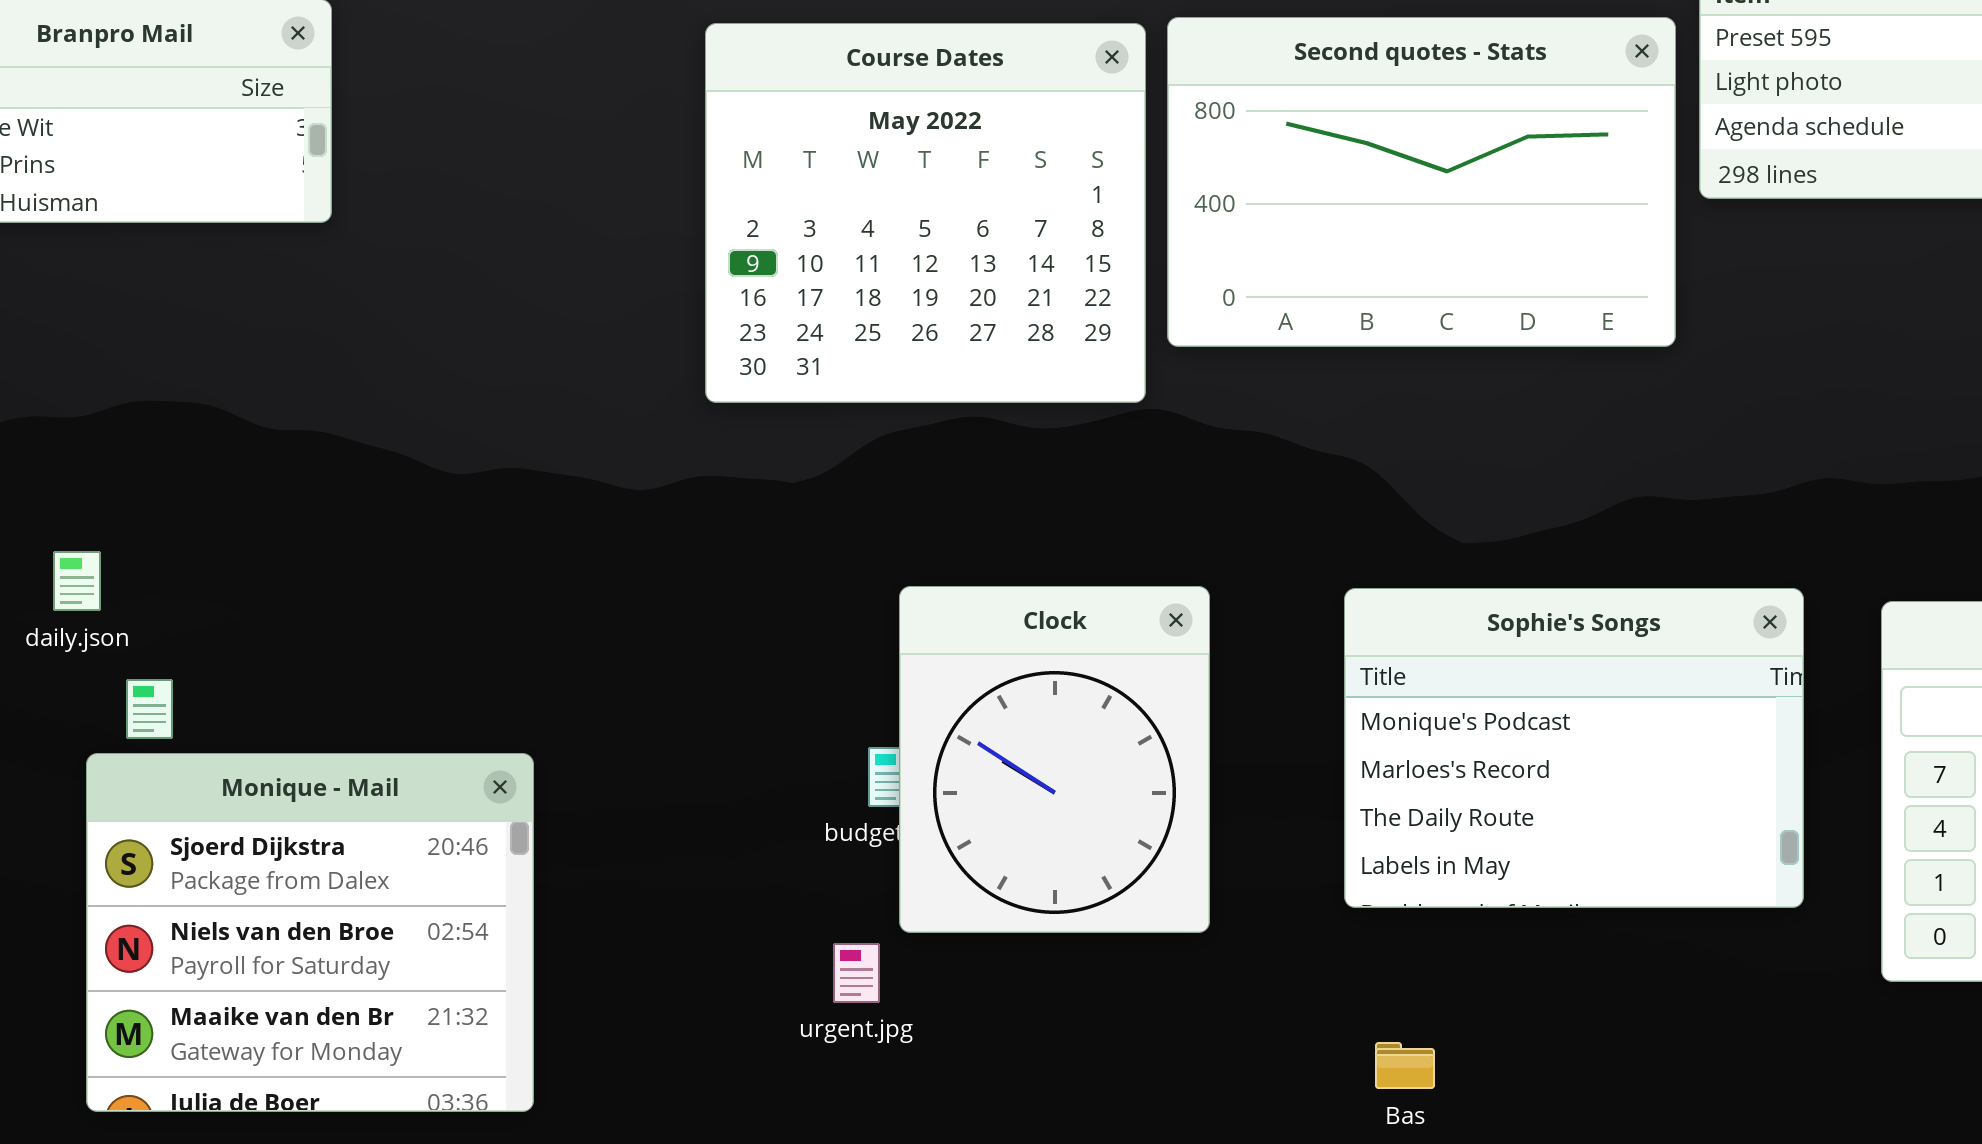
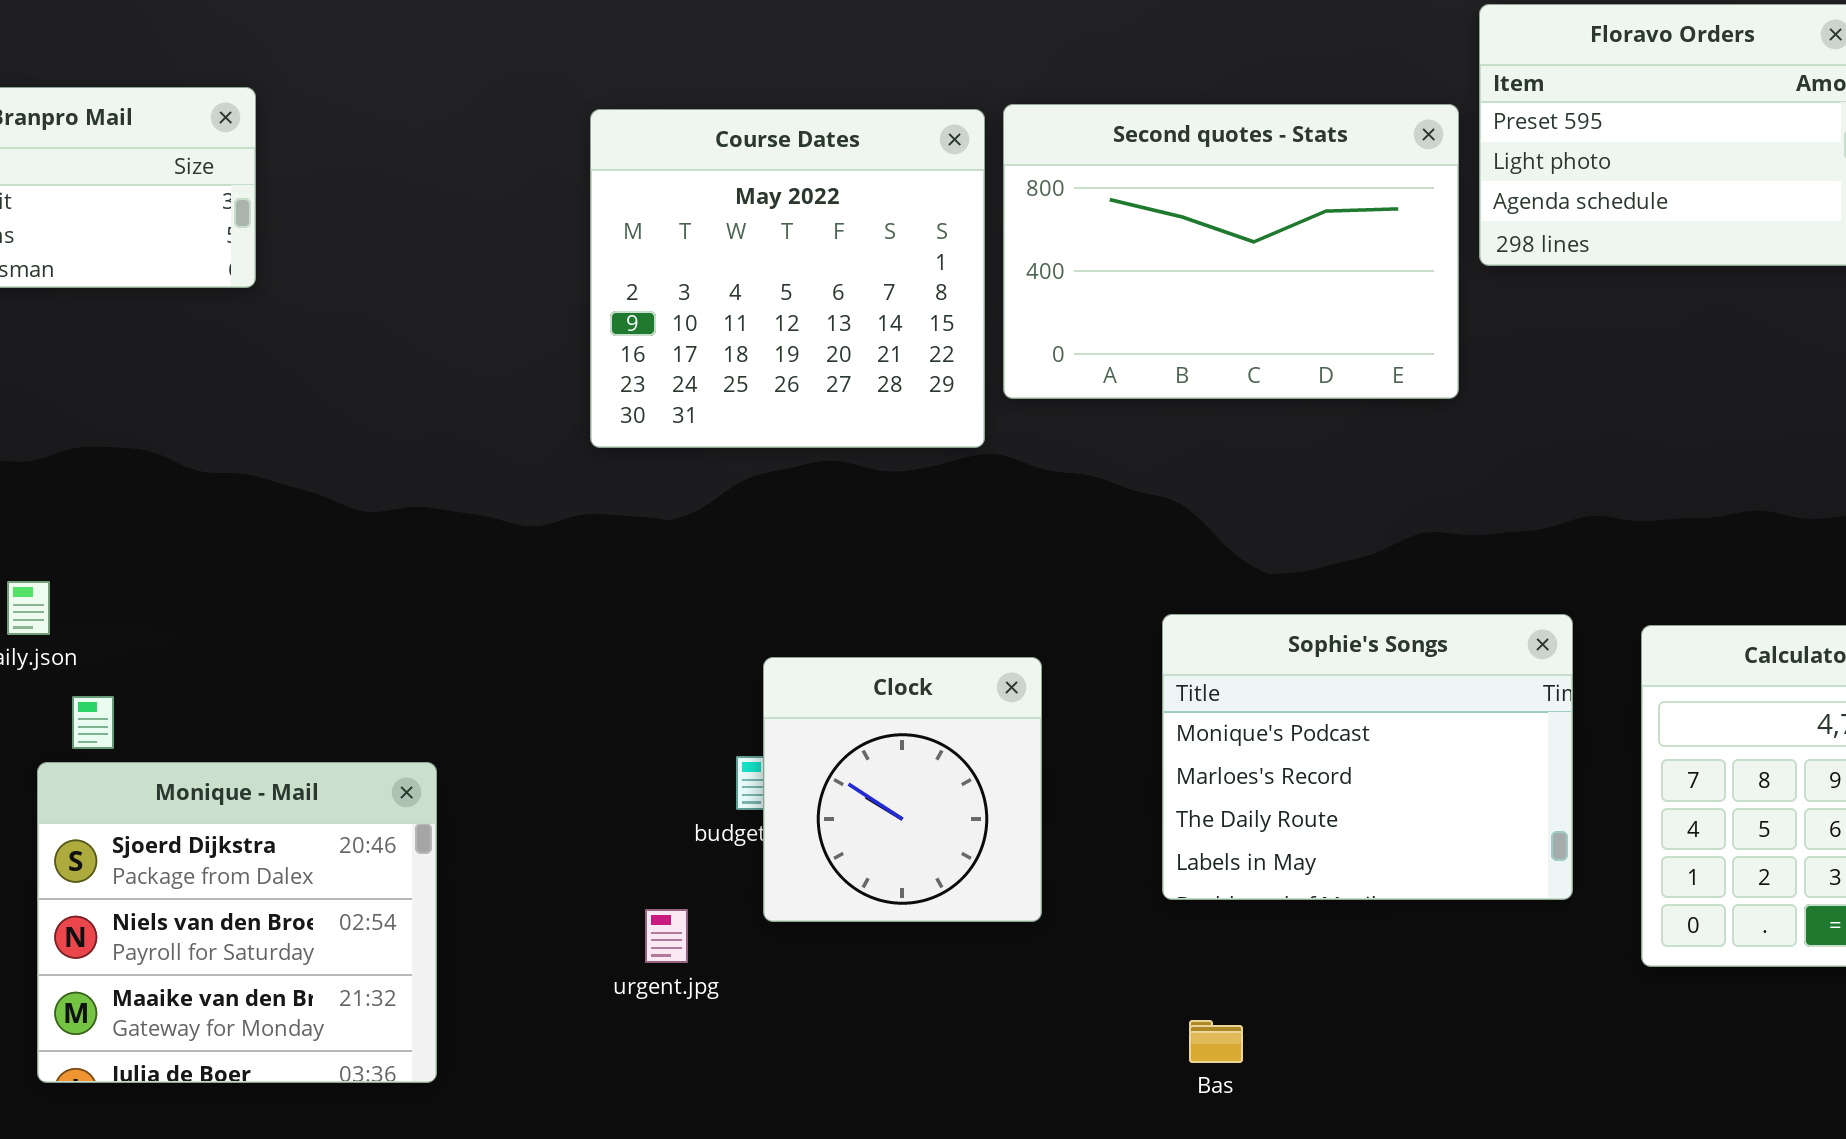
Clock: [899,586,1210,933] -> [763,657,1042,922], resized
urgent.jpg: [833,943,880,1003] -> [645,909,688,963], moved

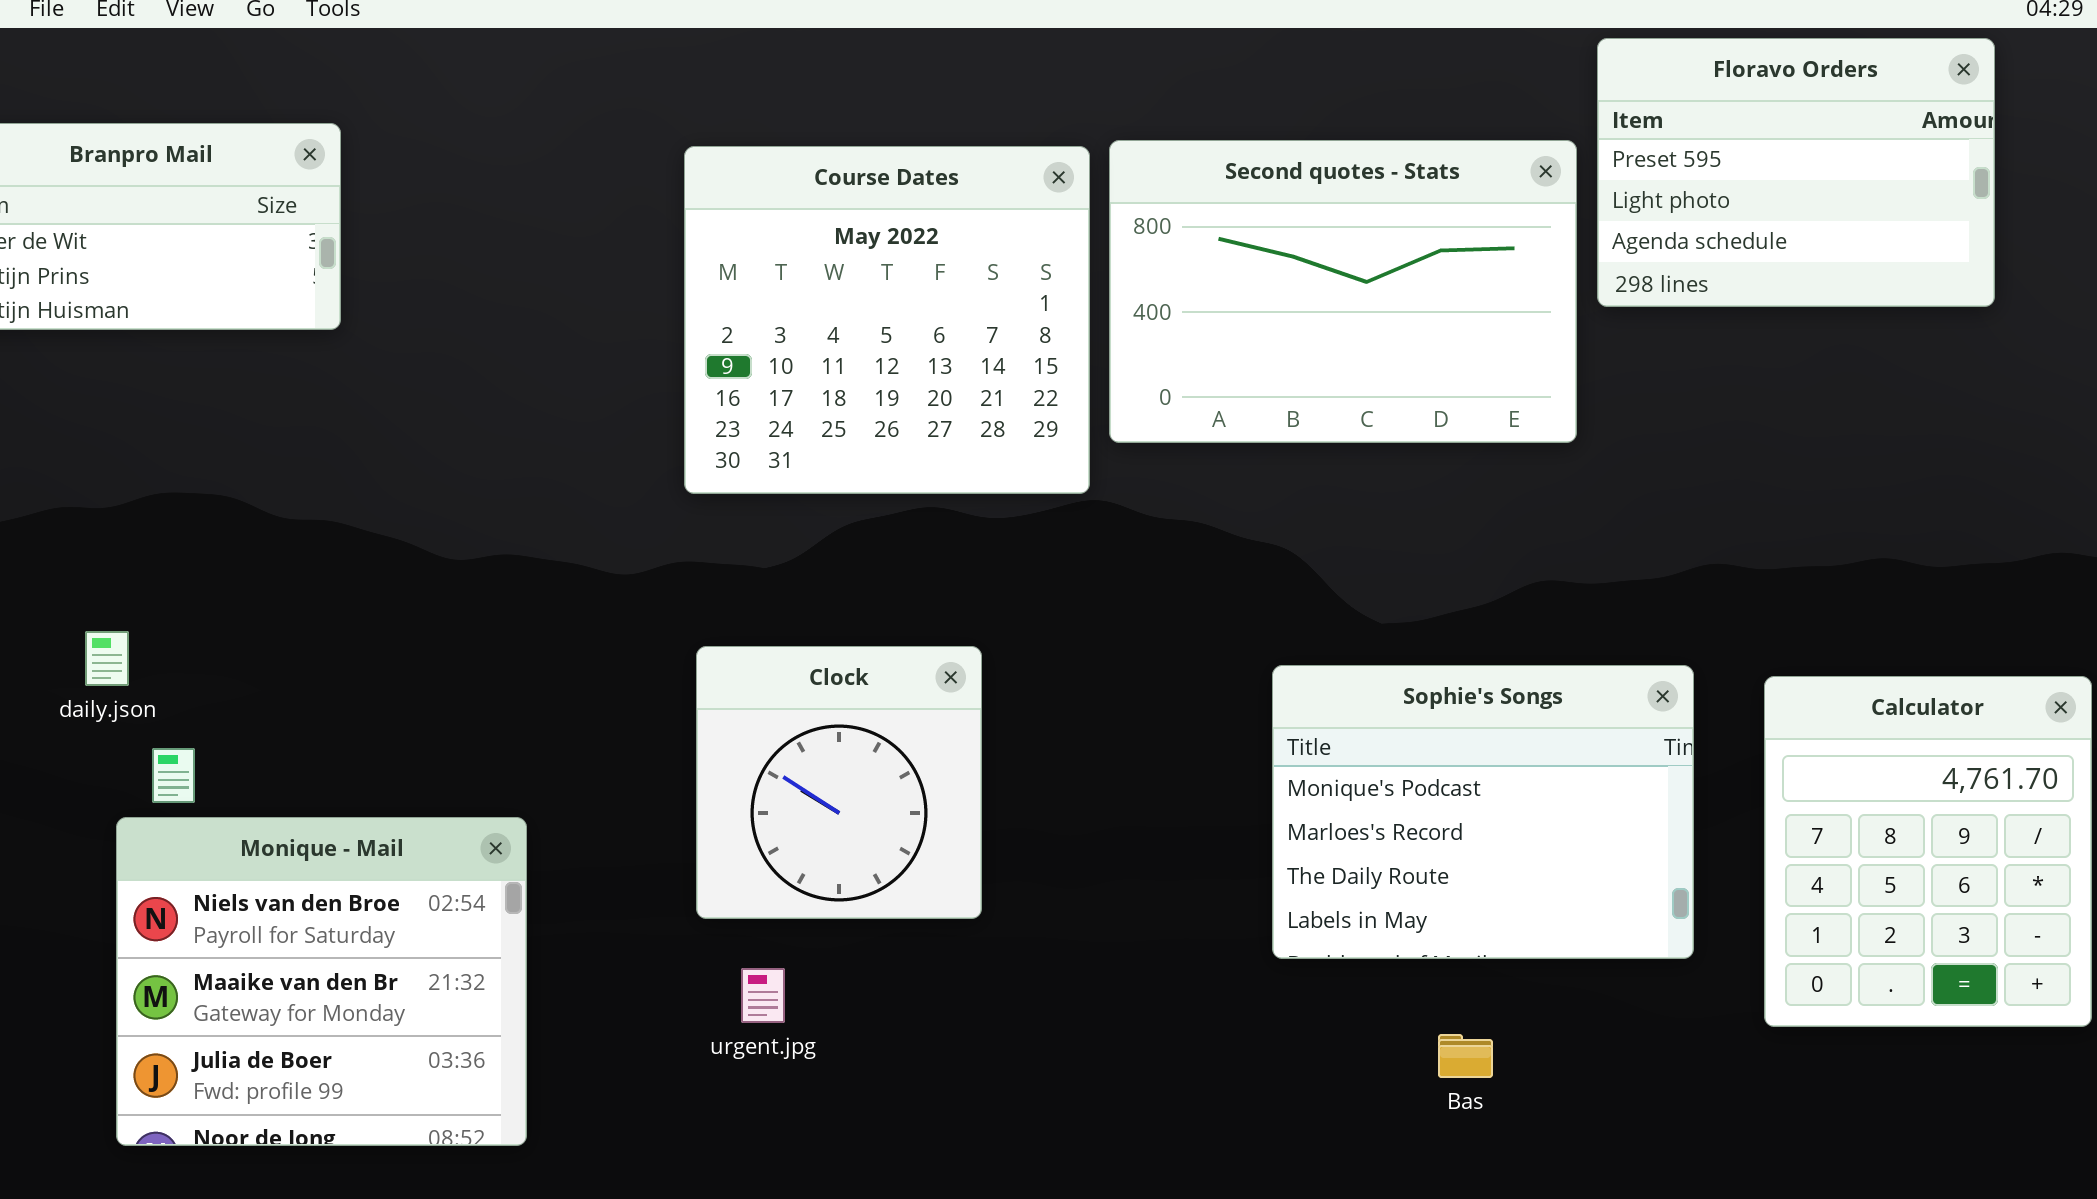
Clock: [763,657,1042,922] -> [696,646,982,919], moved
Monique - Mail: [37,762,437,1083] -> [116,817,527,1146], scrolled down 1 row
Bas: [1189,1020,1243,1063] -> [1438,1034,1493,1078], moved

